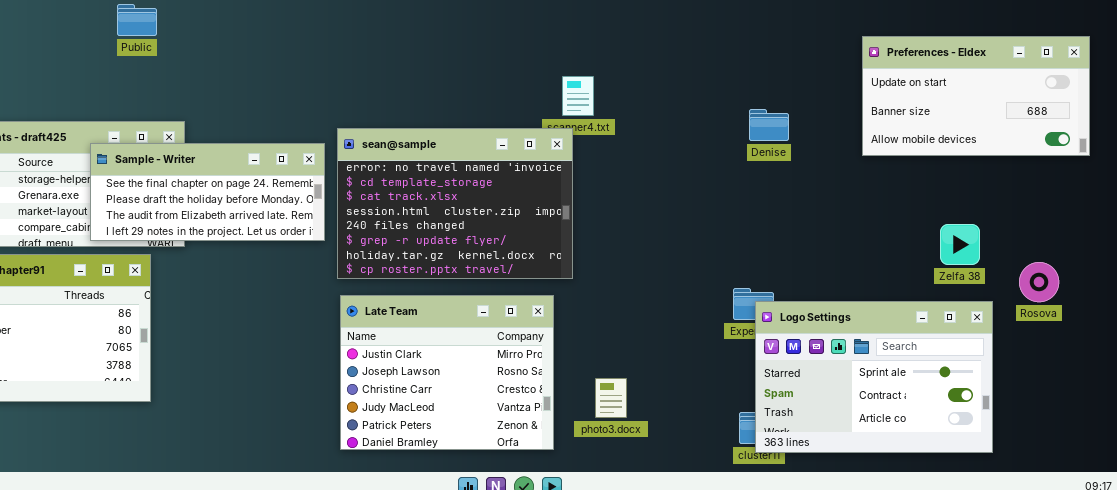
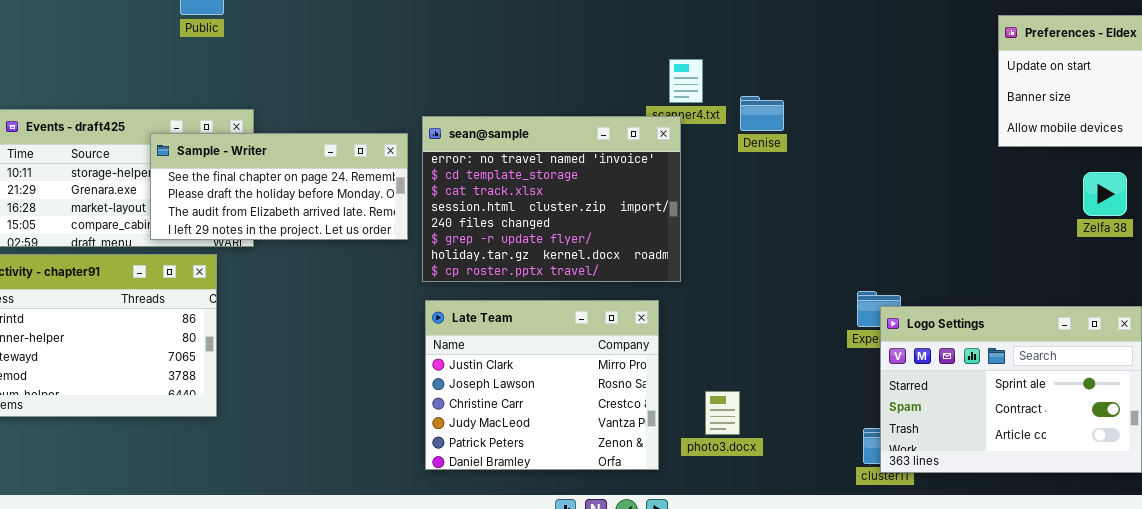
Denise: [749,109,789,141] -> [740,96,784,131], moved
Zelfa 38: [940,224,980,265] -> [1083,172,1127,216], moved

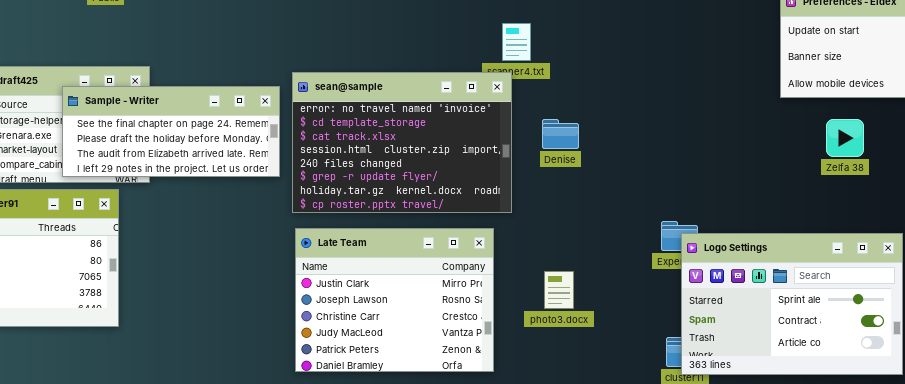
Denise: [740,96,784,131] -> [542,119,579,149], moved
Zelfa 38: [1083,172,1127,216] -> [826,119,864,157], moved
photo3.docx: [705,391,740,435] -> [544,271,574,309], moved

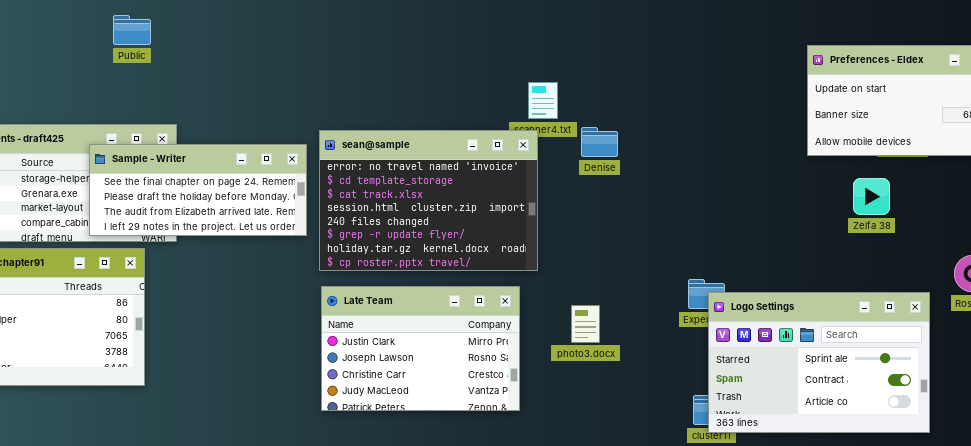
Denise: [542,119,579,149] -> [581,127,618,157], moved
Late Team: [295,228,494,372] -> [321,286,520,411], resized
photo3.docx: [544,271,574,309] -> [571,305,600,343], moved

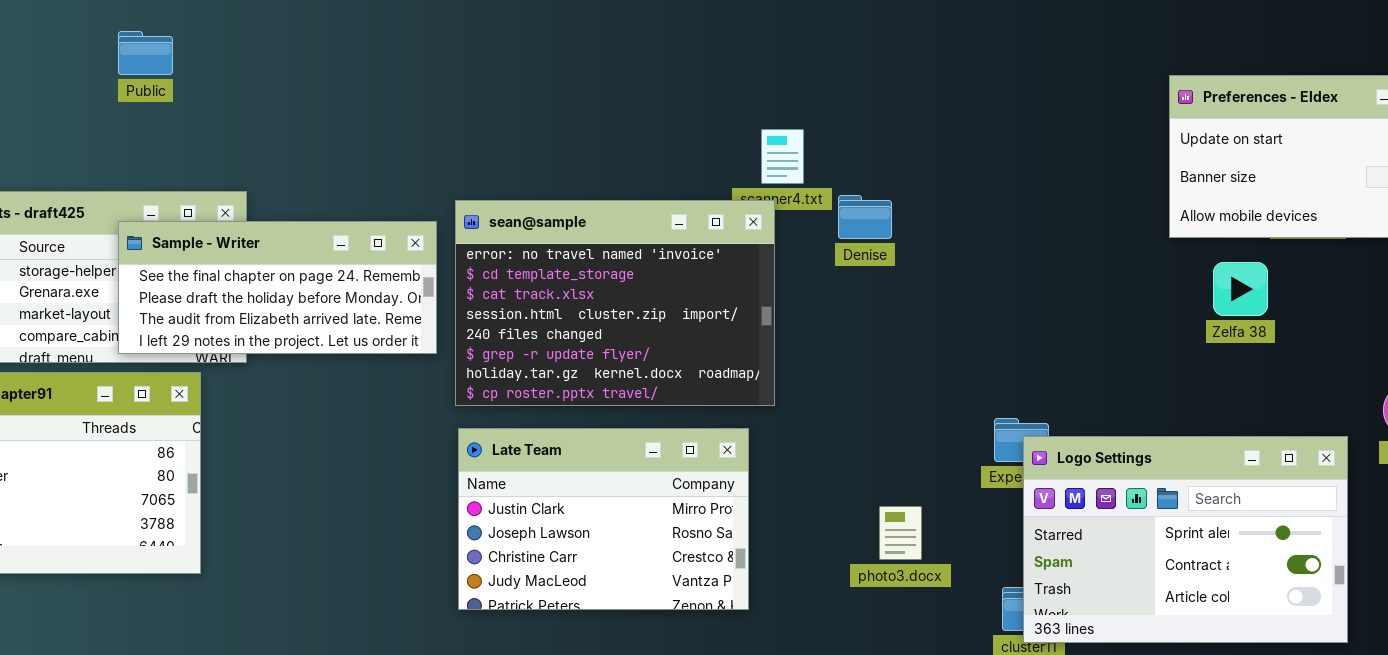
Public: [113,15,151,45] -> [118,31,173,75], moved
Zelfa 38: [853,178,890,215] -> [1213,262,1268,316], moved
photo3.docx: [571,305,600,343] -> [879,506,922,560], moved

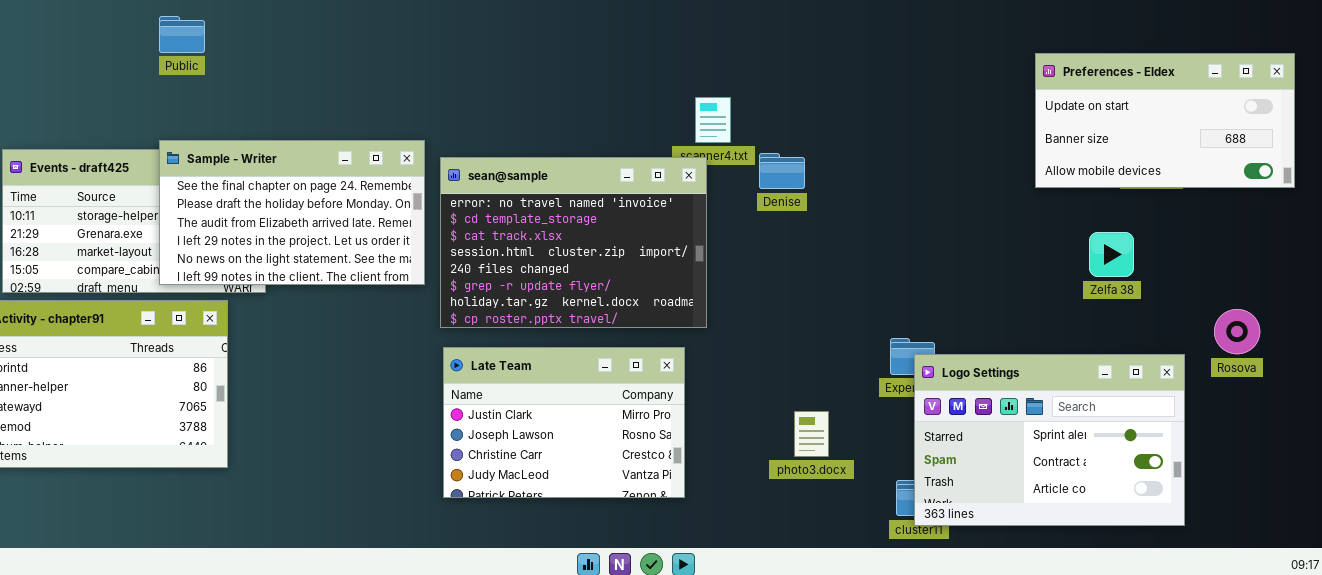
Sample - Writer: [118,221,437,354] -> [159,140,425,285], resized
Zelfa 38: [1213,262,1268,316] -> [1089,232,1134,277], moved

